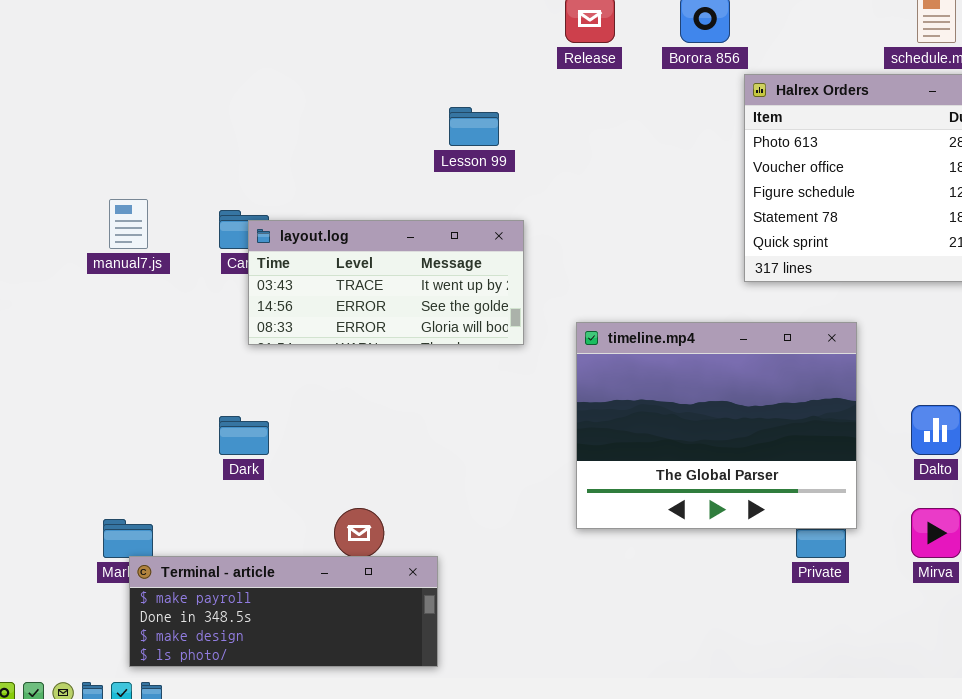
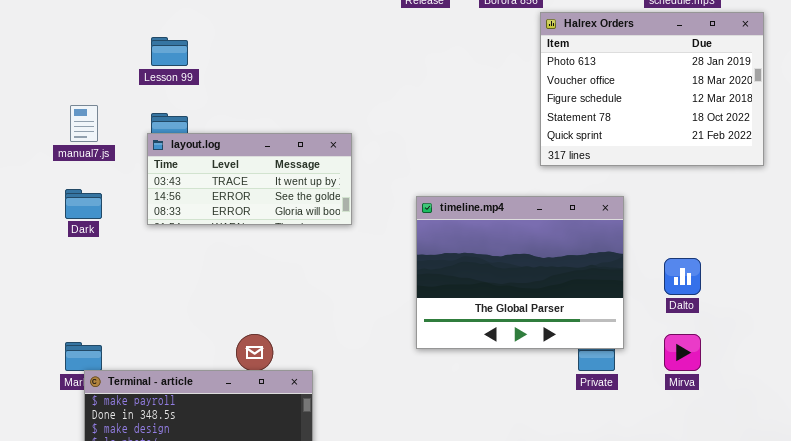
Lesson 99: [449,107,499,146] -> [151,37,188,66], moved
layout.log: [248,220,524,345] -> [147,133,352,225], moved
Dark: [219,416,269,455] -> [65,189,102,219], moved

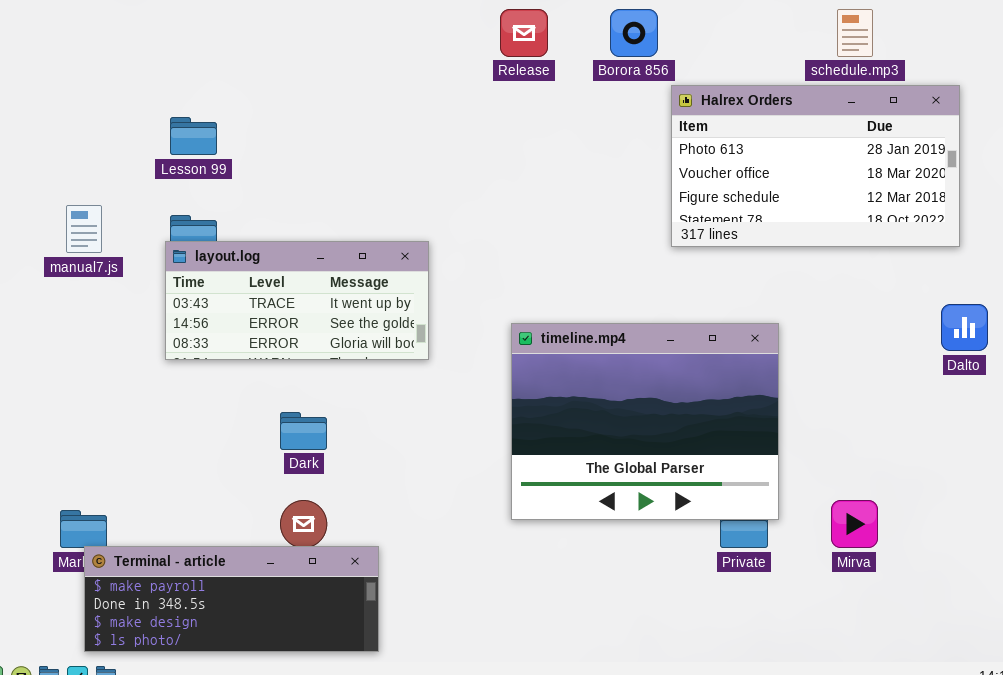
Halrex Orders: [540,12,764,166] -> [671,85,960,247], resized
Dark: [65,189,102,219] -> [280,412,327,450], moved
Dalto: [664,258,701,295] -> [941,304,988,351], moved

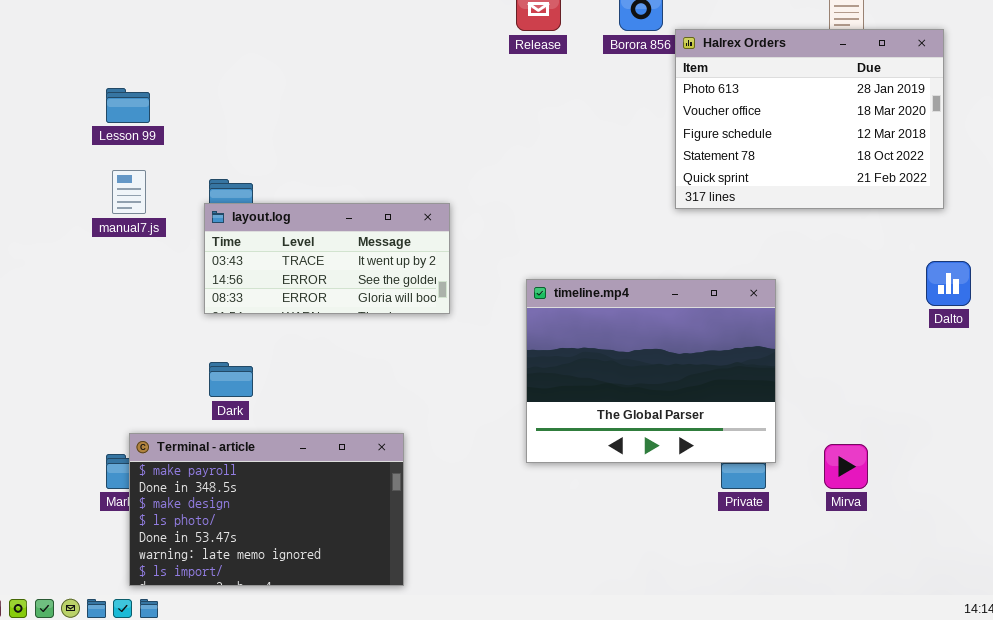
Halrex Orders: [671,85,960,247] -> [675,29,944,209], resized
Lesson 99: [170,117,217,155] -> [106,88,150,123], moved
Dark: [280,412,327,450] -> [209,362,253,397], moved
Terminal - article: [84,546,379,652] -> [129,433,404,586], resized

